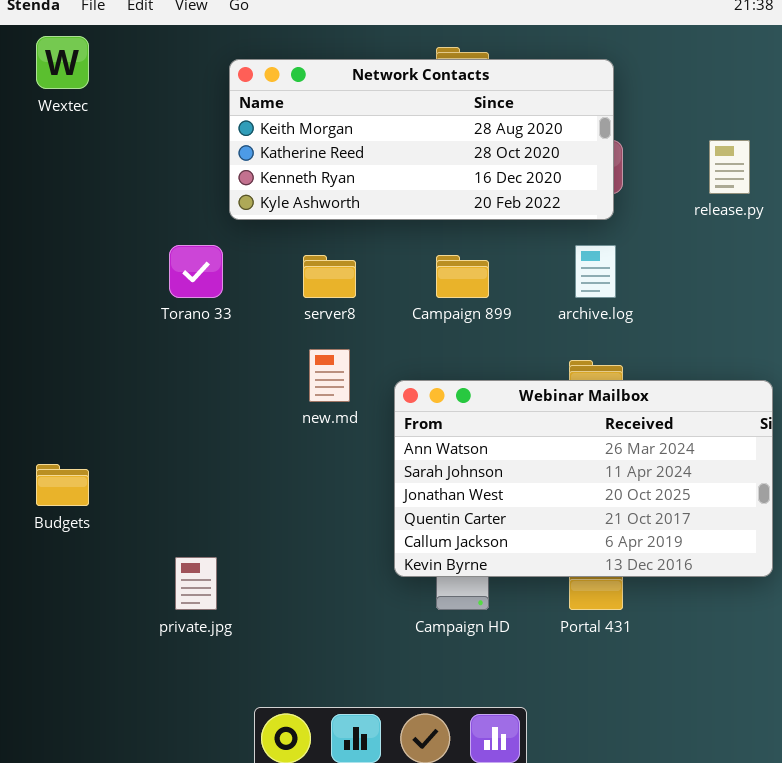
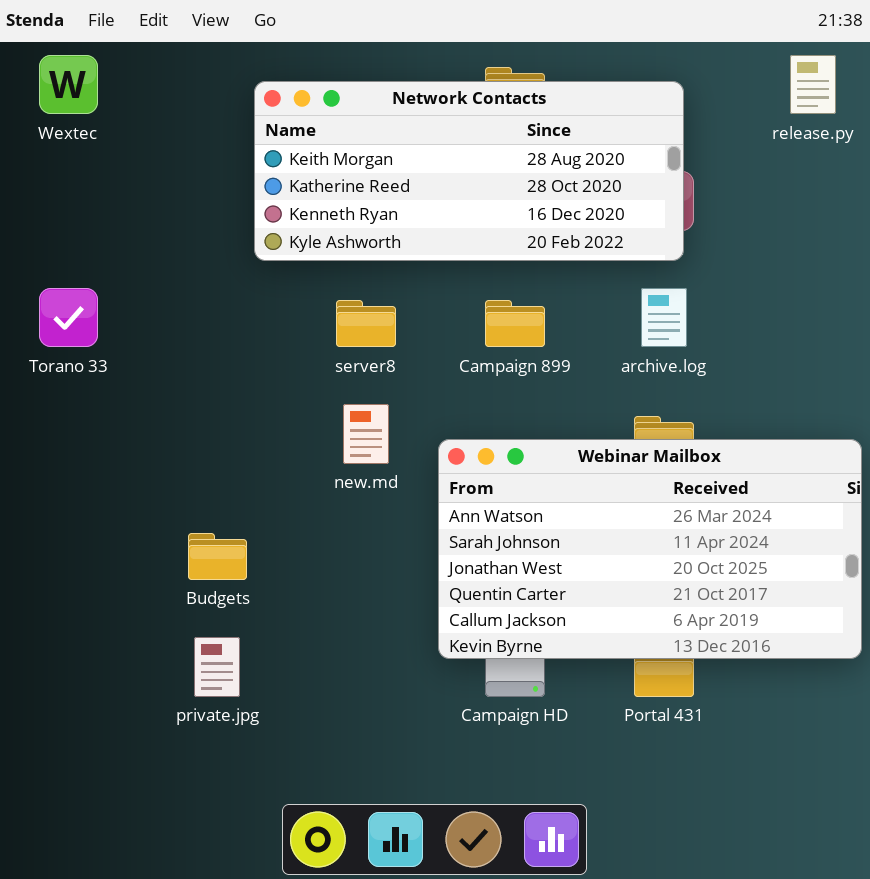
release.py: [709,140,750,194] -> [790,55,836,114], moved
Torano 33: [169,245,223,298] -> [39,288,98,347], moved
Budgets: [36,464,89,506] -> [188,533,247,580], moved

